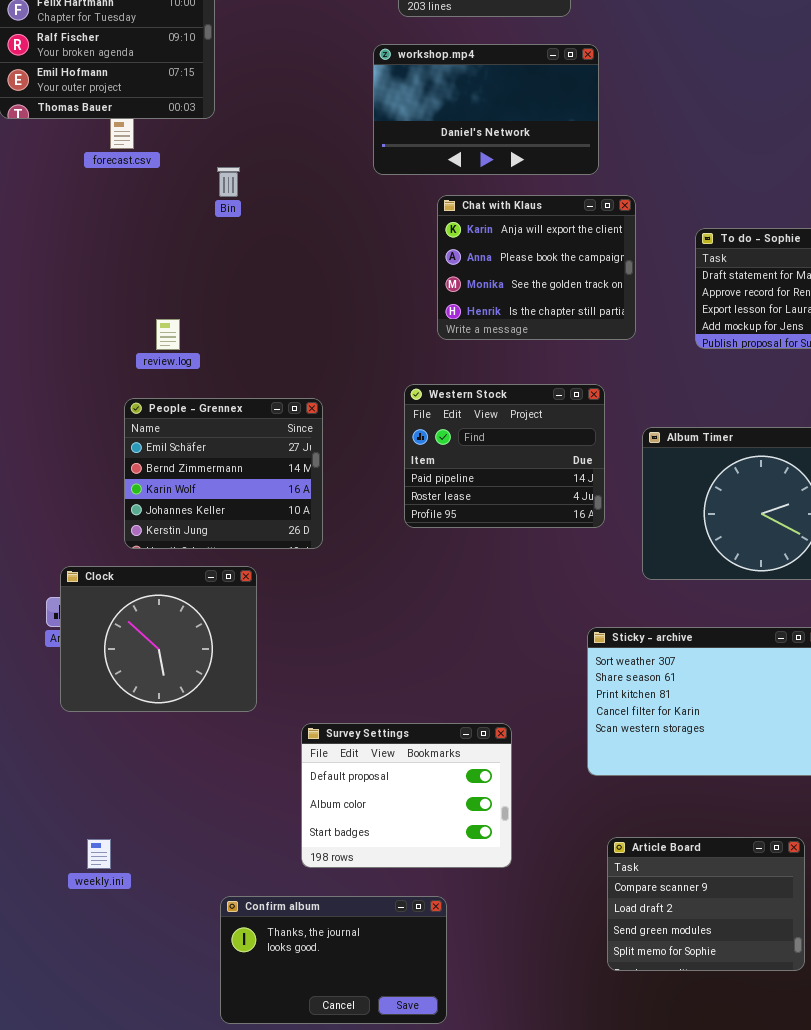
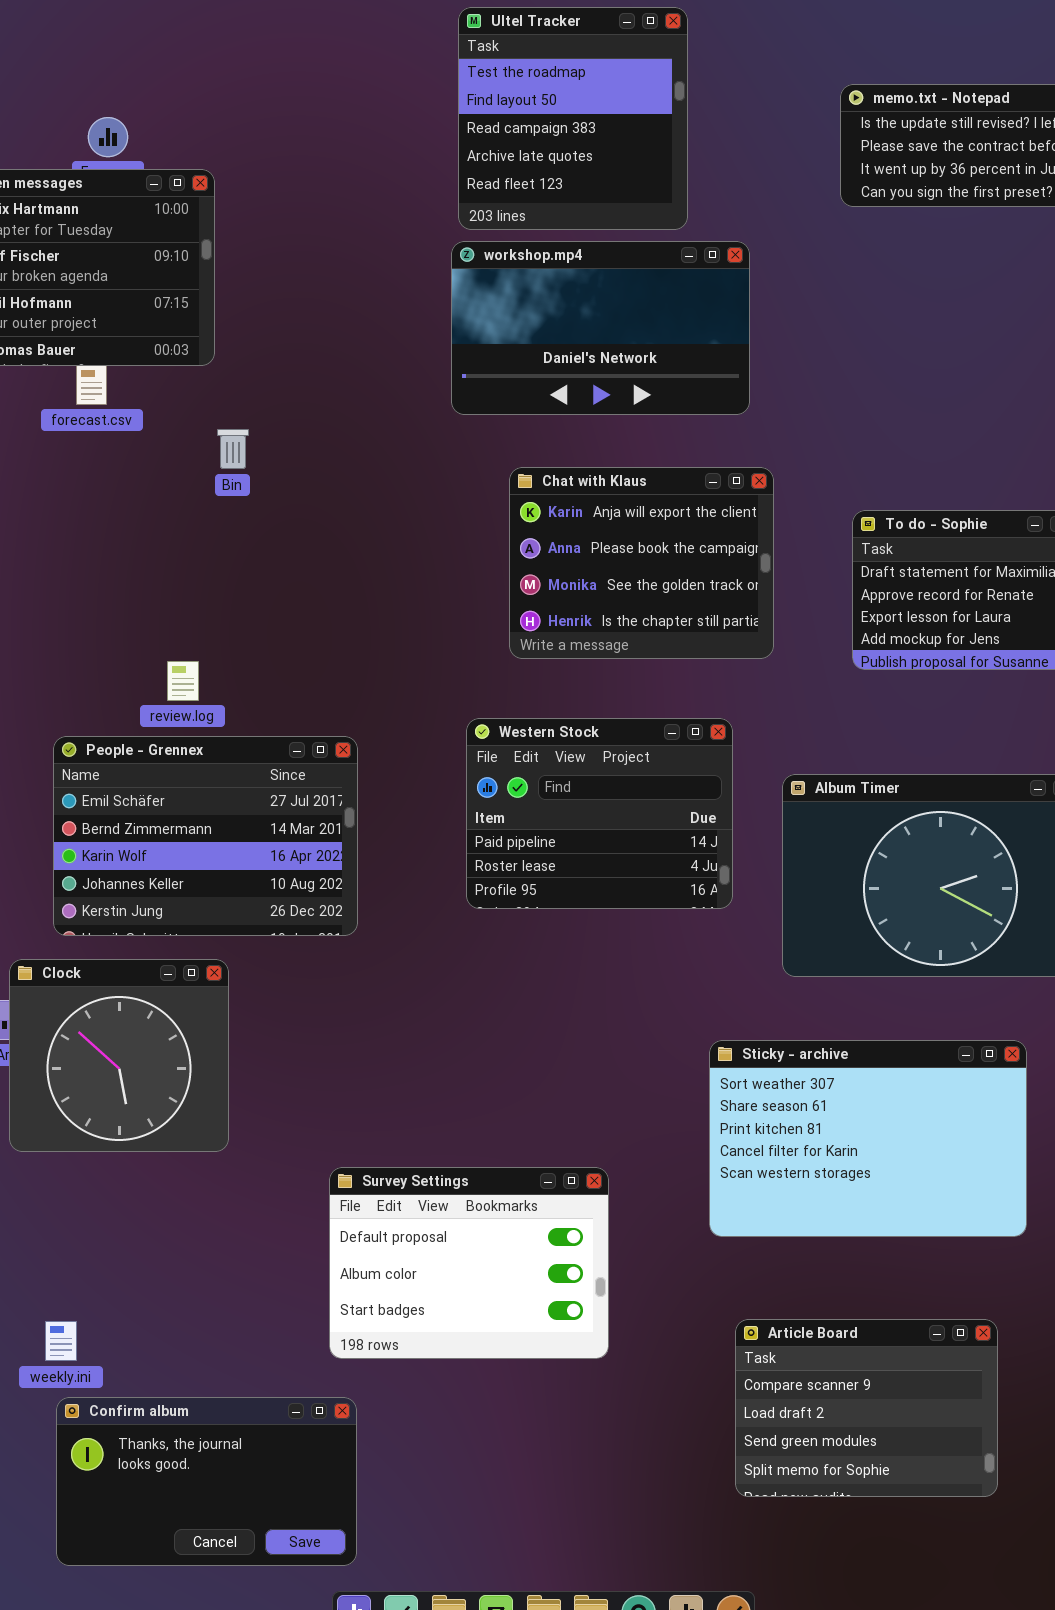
workshop.mp4: [373,44,599,175] -> [451,241,750,415], moved
review.log: [156,319,180,350] -> [167,661,199,701], moved
People - Grennex: [124,398,323,549] -> [53,736,358,936], resized
Clock: [60,566,257,712] -> [9,959,229,1152], resized
Confirm album: [220,896,447,1024] -> [56,1397,357,1566], moved

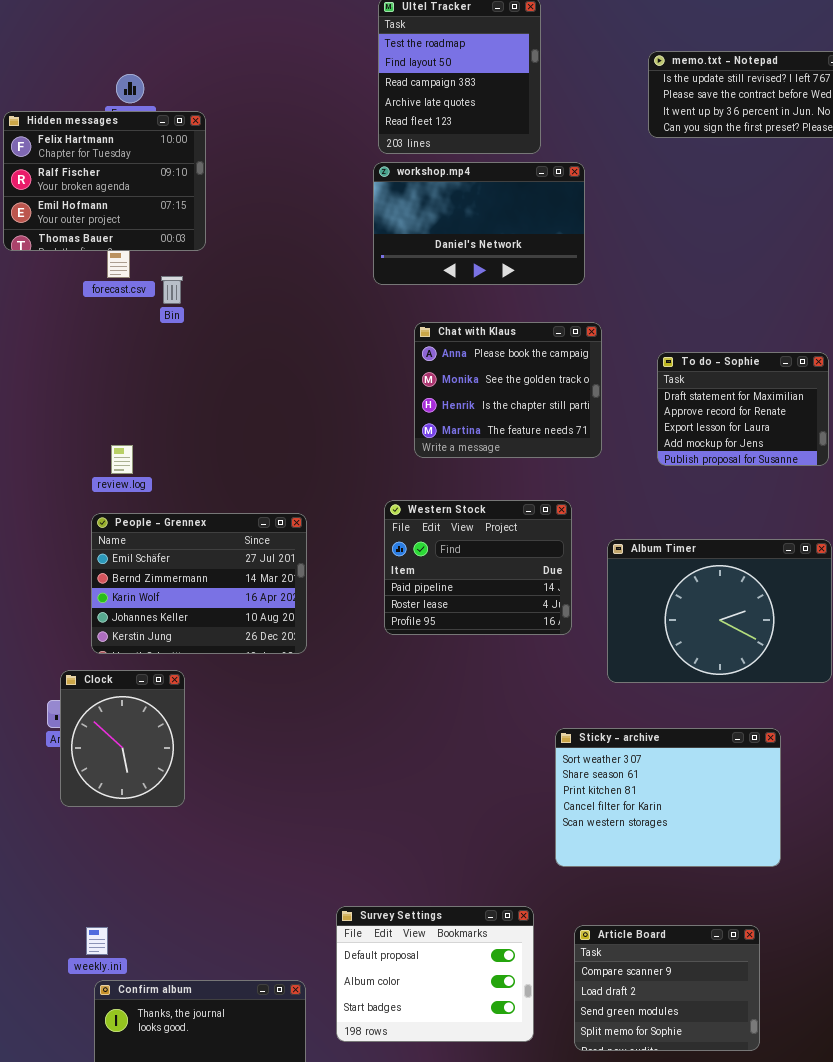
Bin: [217,429,249,469] -> [161,276,183,304], moved
Chat with Klaus: [509,467,774,659] -> [414,322,602,458], scrolled down 1 row
review.log: [167,661,199,701] -> [111,445,133,474], moved
Clock: [9,959,229,1152] -> [60,670,185,807], resized
Survey Settings: [329,1167,609,1359] -> [336,906,534,1042], moved

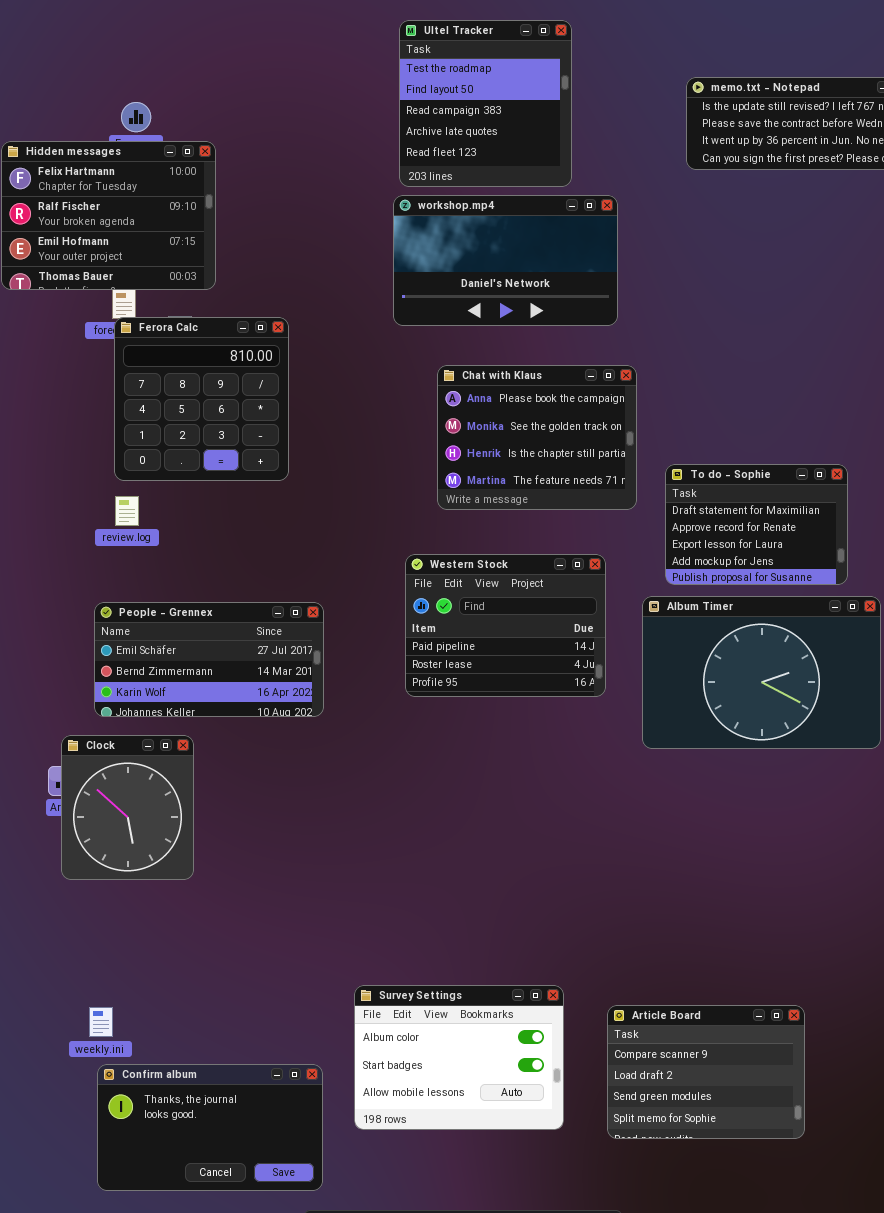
Ferora Calc: none -> [114,317,289,481], opened
To do - Sophie: [657,352,829,466] -> [665,464,848,585], moved
People - Grennex: [91,513,307,654] -> [94,602,324,717], resized
Sticky - archive: [555,728,781,867] -> none, closed
Survey Settings: [336,906,534,1042] -> [354,985,564,1130], scrolled down 1 row

